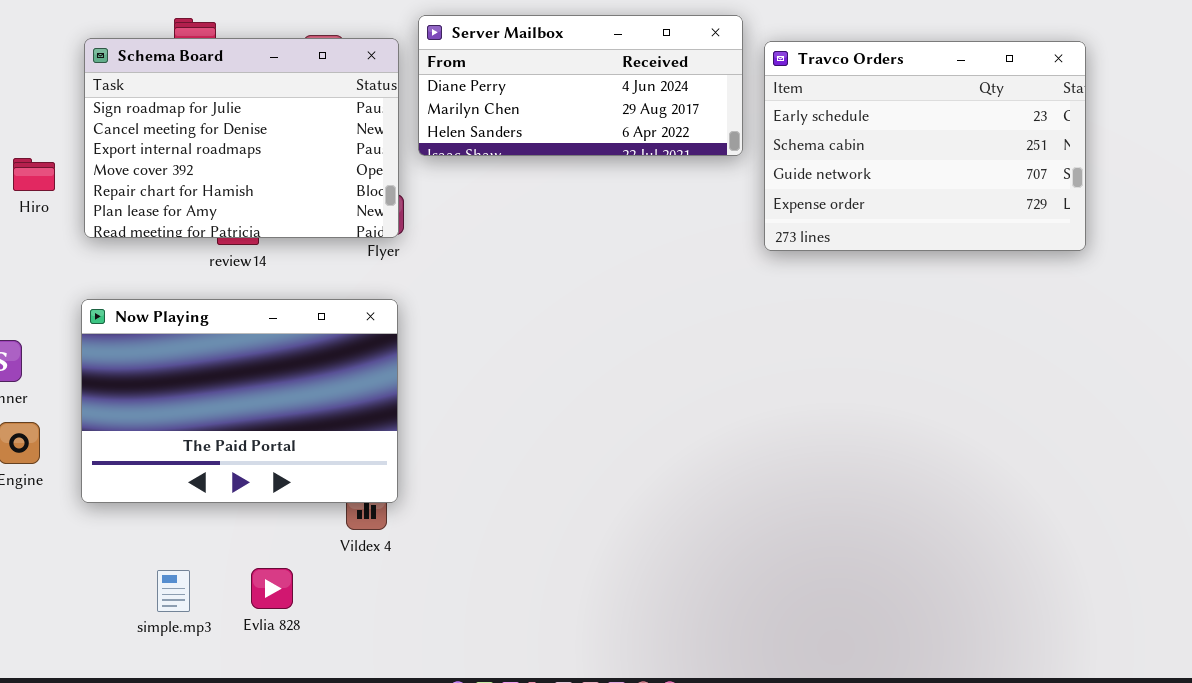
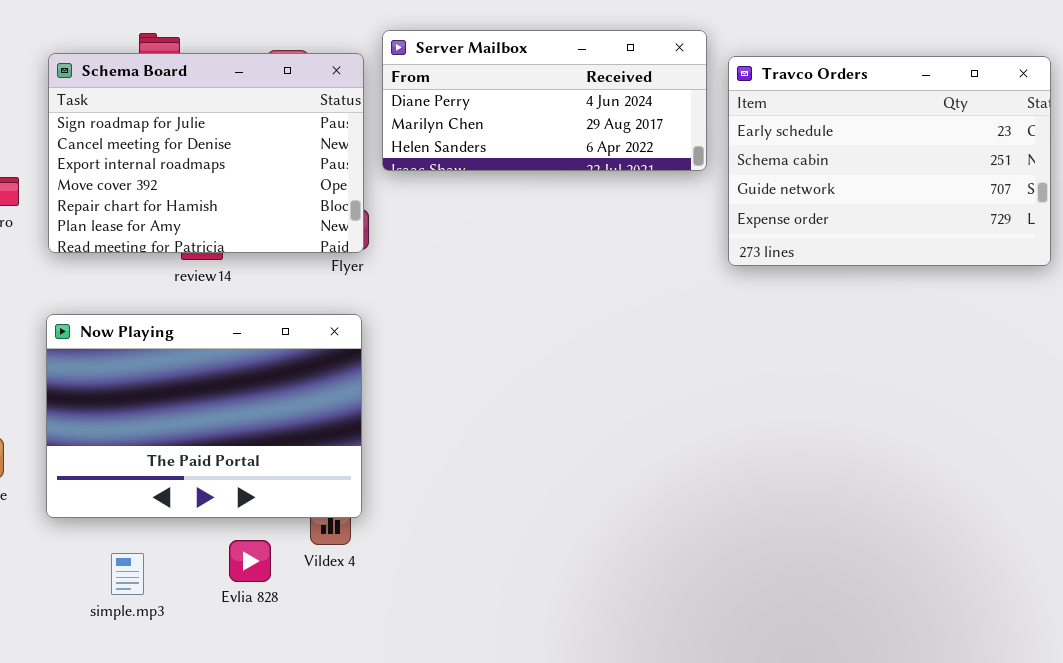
Evlia 828: [251,568,293,609] -> [229,540,271,582], moved
simple.mp3: [157,570,190,612] -> [111,553,144,595], moved

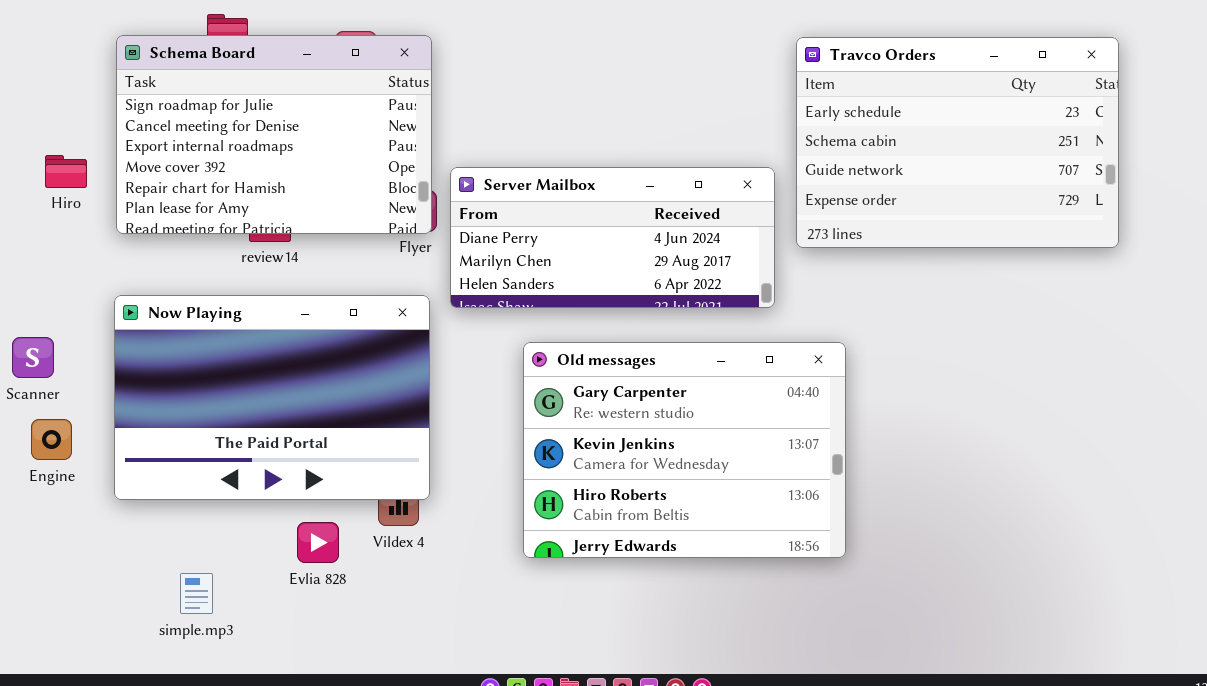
Server Mailbox: [382,30,707,171] -> [450,167,775,308], moved
Old messages: none -> [523,342,846,558], opened
simple.mp3: [111,553,144,595] -> [180,573,213,614], moved

